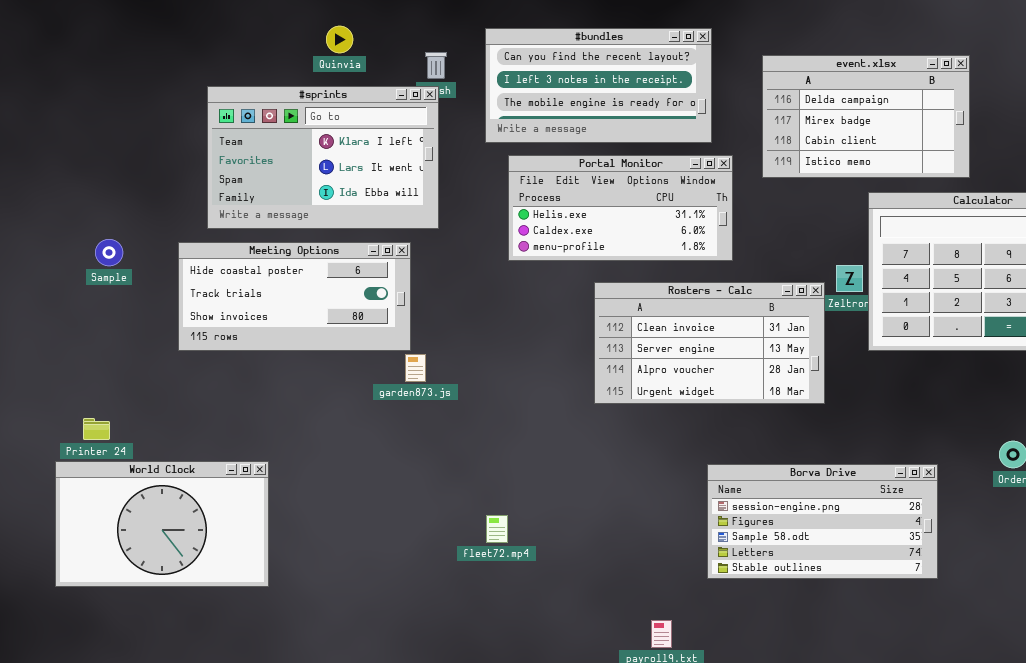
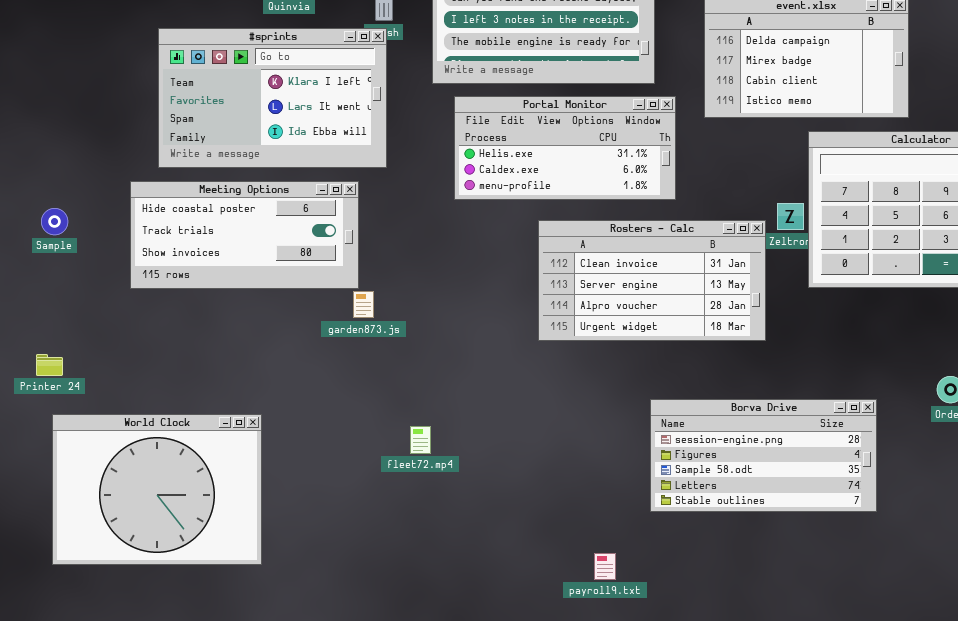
Sample: [95,239,123,266] -> [41,208,68,235], moved
World Clock: [55,461,269,587] -> [52,414,262,565], moved, resized
fleet72.mp4: [486,515,508,543] -> [410,426,431,454], moved

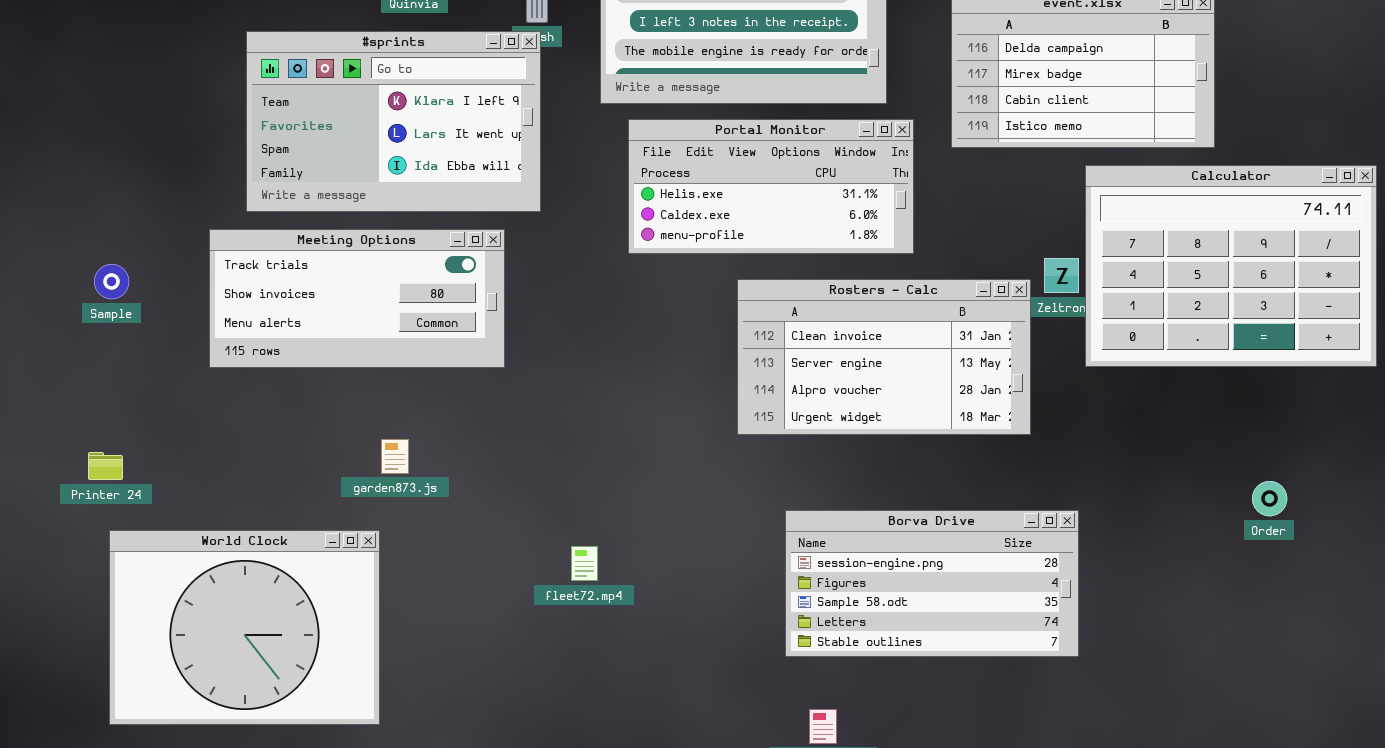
Meeting Options: [130,181,359,289] -> [209,229,505,368], scrolled down 1 row
garden873.js: [353,291,374,318] -> [381,439,409,474], moved
Borva Drive: [650,399,877,512] -> [785,510,1079,657], moved

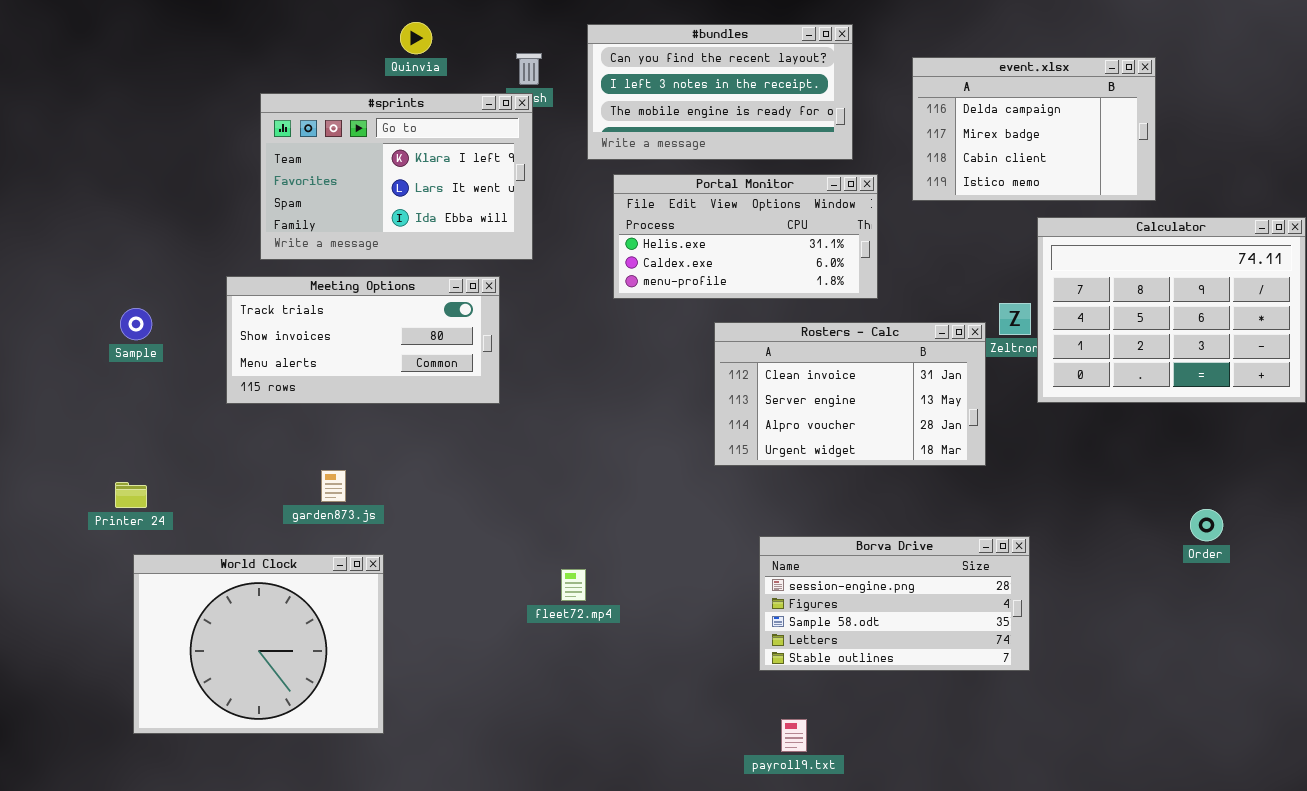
garden873.js: [381,439,409,474] -> [321,470,346,502], moved

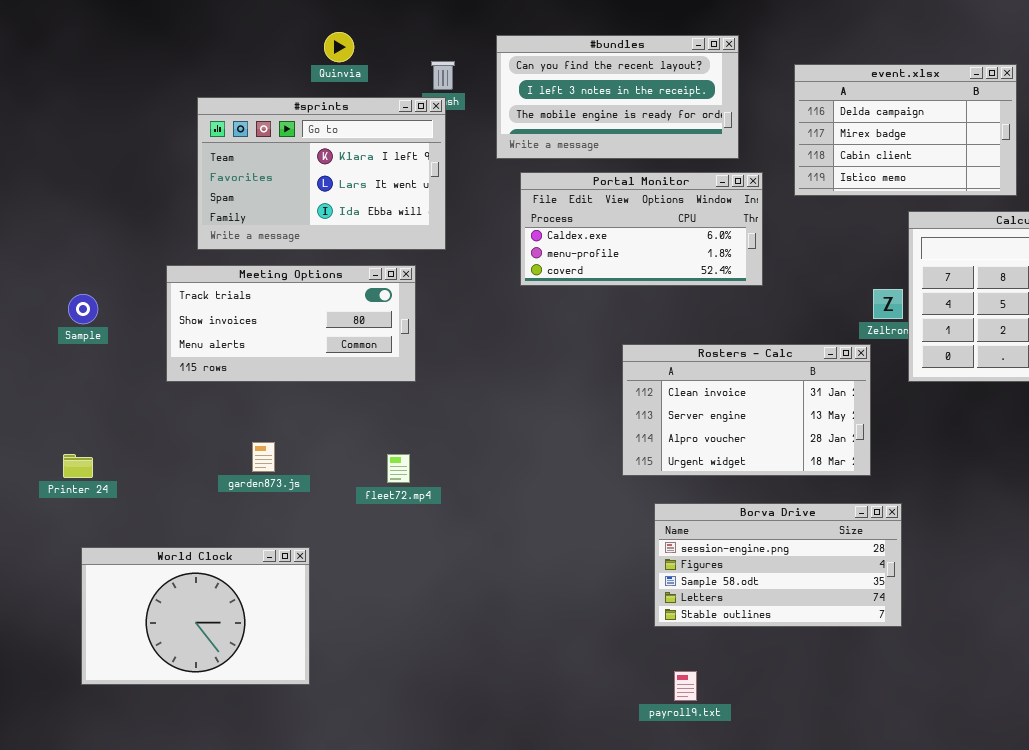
Portal Monitor: [613,174,878,299] -> [520,172,763,286], scrolled down 1 row
Rosters - Calc: [714,322,986,466] -> [622,344,871,476], moved
World Clock: [133,554,384,734] -> [81,547,310,685], resized
fleet72.mp4: [561,569,586,601] -> [387,454,410,483], moved

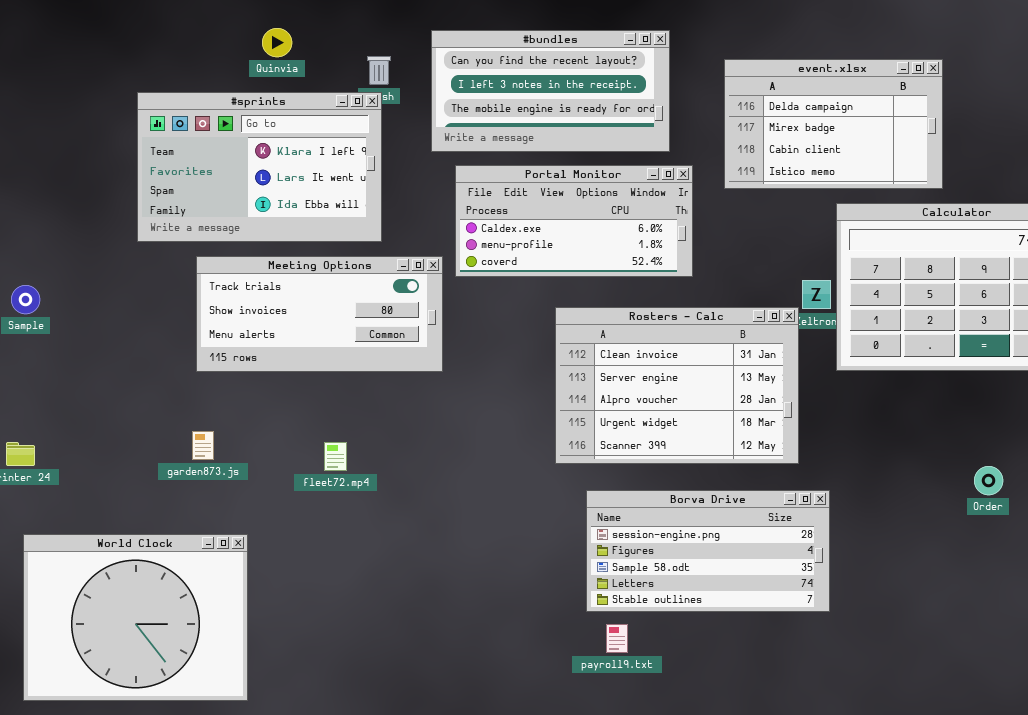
Meeting Options: [166,265,416,382] -> [196,256,443,372], moved
Rosters - Calc: [622,344,871,476] -> [555,307,799,464], resized
World Clock: [81,547,310,685] -> [23,534,248,701], resized
payroll9.txt: [674,671,697,701] -> [606,624,628,653], moved

